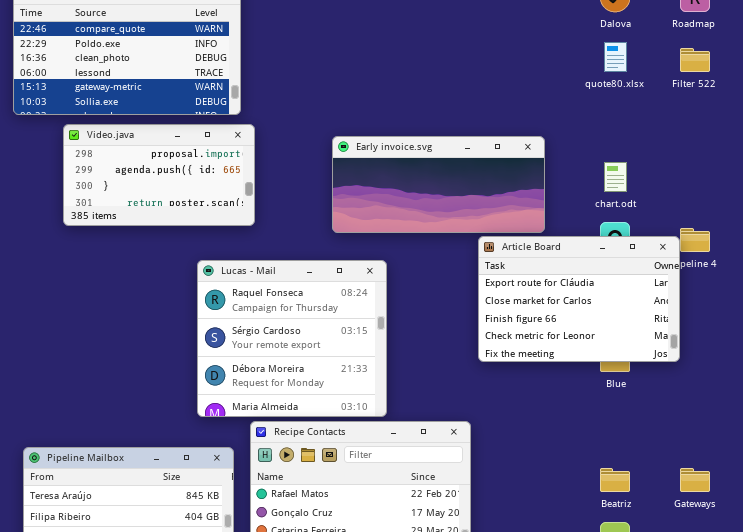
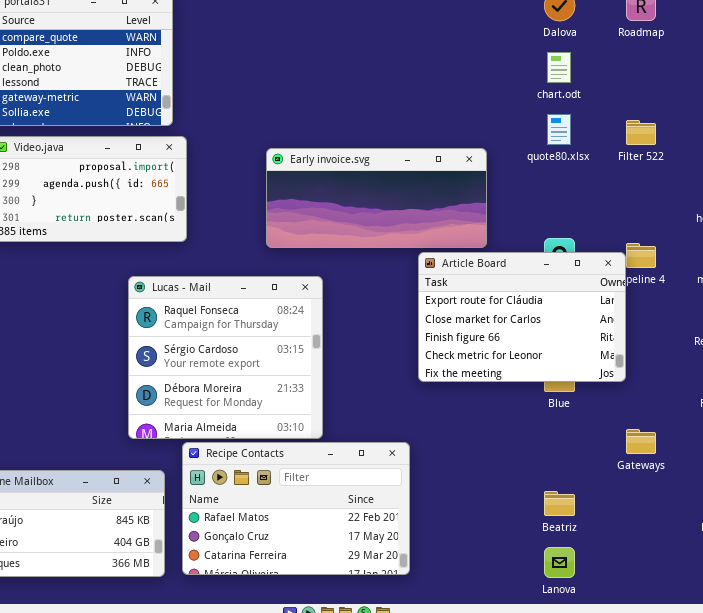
quote80.xlsx: [604,42,627,72] -> [547,114,571,145], moved
Filter 522: [680,48,710,72] -> [626,120,656,145], moved
chart.odt: [604,162,627,192] -> [547,52,571,83], moved
Gateways: [680,468,710,492] -> [626,429,656,454], moved

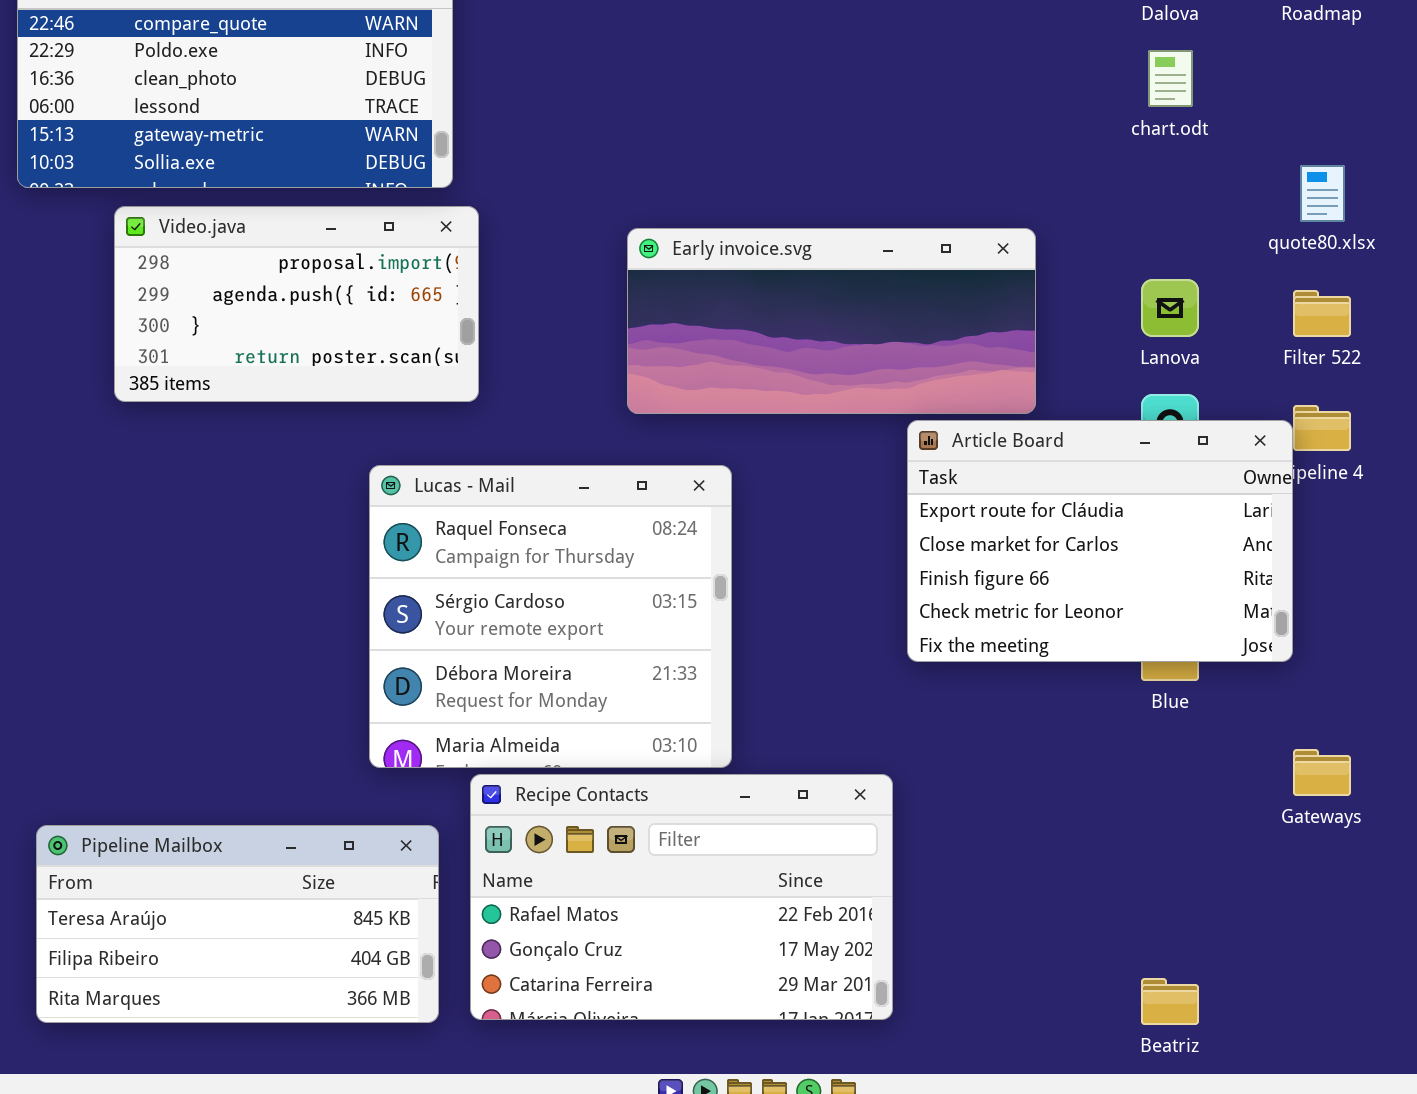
quote80.xlsx: [547,114,571,145] -> [1300,165,1345,222], moved
Filter 522: [626,120,656,145] -> [1293,290,1351,337], moved
Beatriz: [544,491,575,516] -> [1141,978,1199,1025], moved
Lanova: [544,547,575,578] -> [1141,279,1199,337], moved

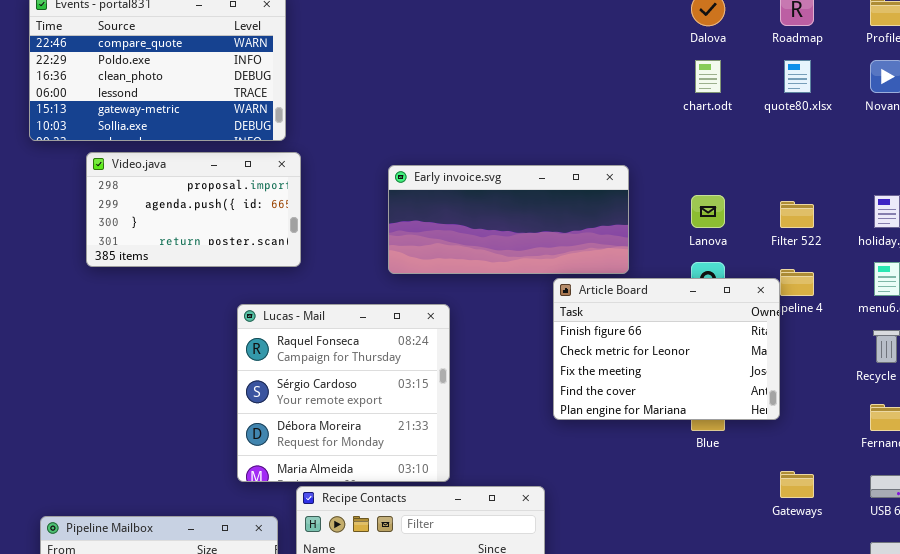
quote80.xlsx: [1300,165,1345,222] -> [784,60,811,93], moved
Article Board: [907,420,1293,662] -> [553,278,780,420], scrolled down 2 rows

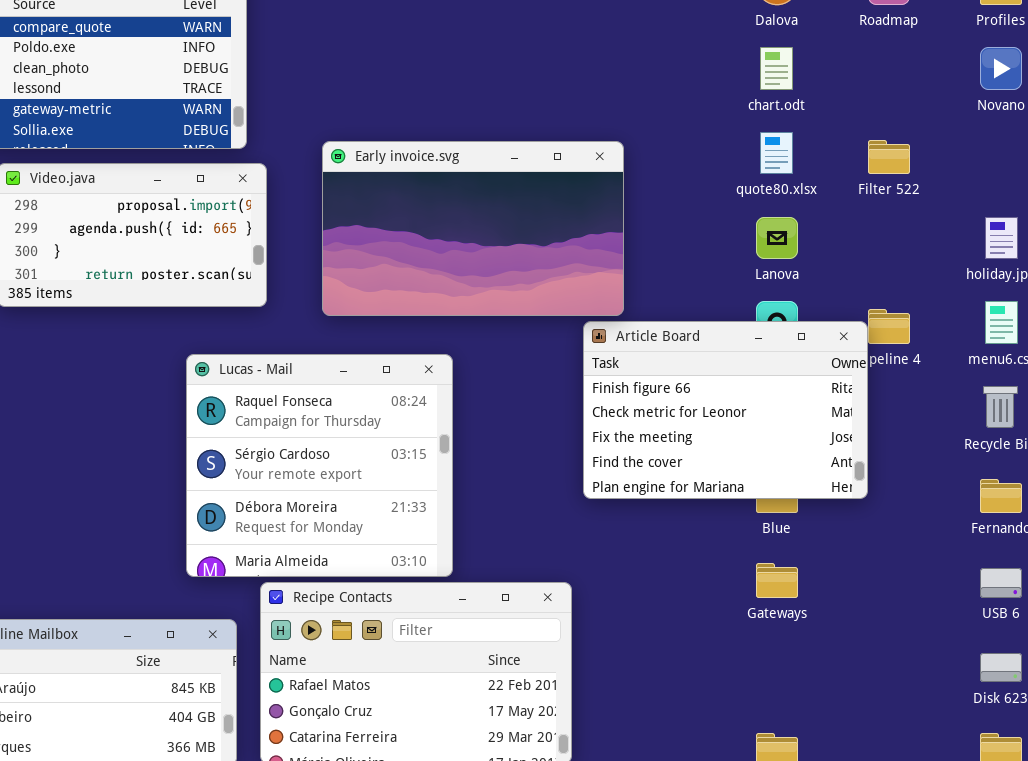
quote80.xlsx: [784,60,811,93] -> [760,132,793,174], moved
Early invoice.svg: [388,165,629,274] -> [322,141,624,316], moved, resized
Filter 522: [780,201,814,228] -> [868,140,910,174], moved
Gateways: [780,471,814,498] -> [756,563,798,598], moved

